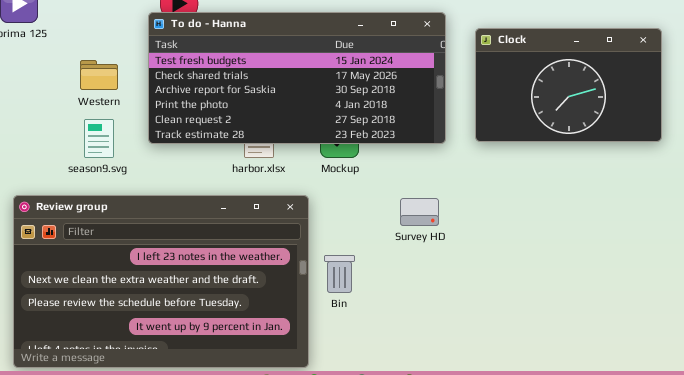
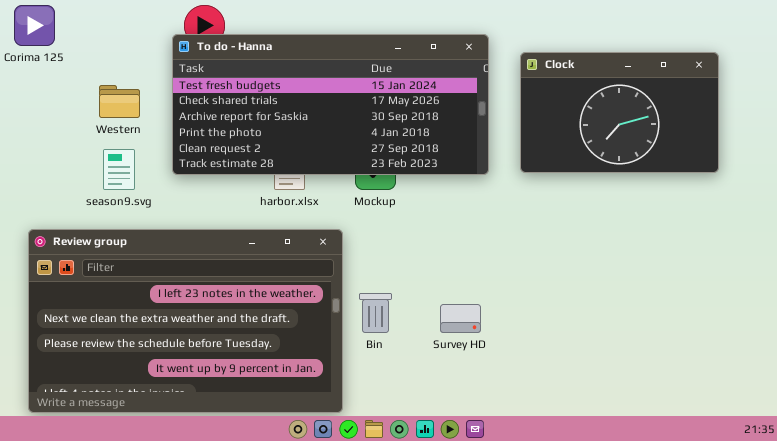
Survey HD: [400,198,439,226] -> [440,304,481,333], moved

